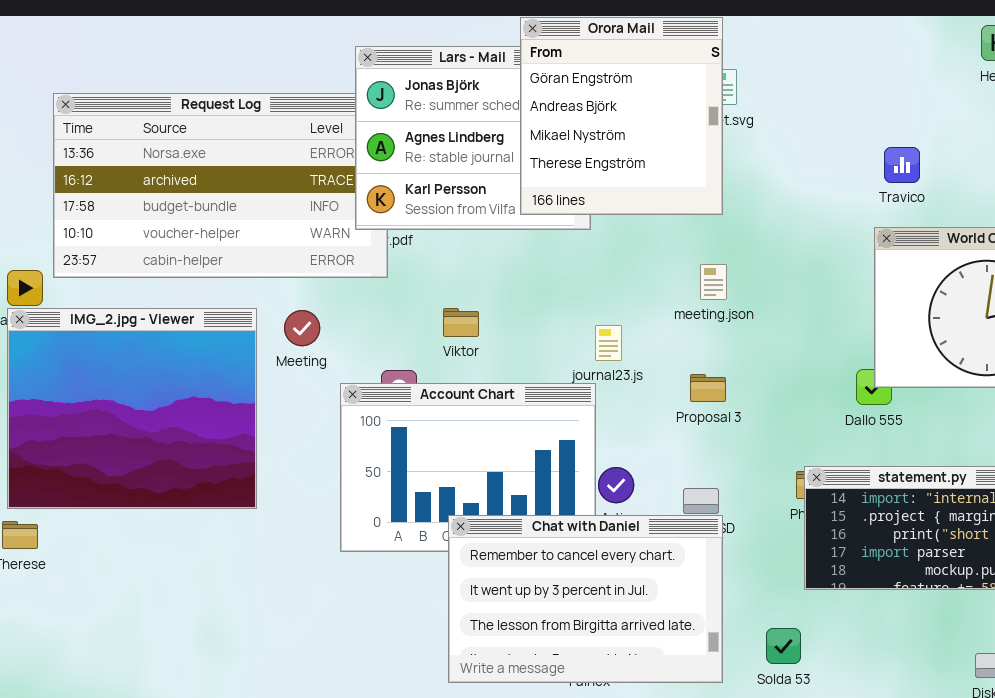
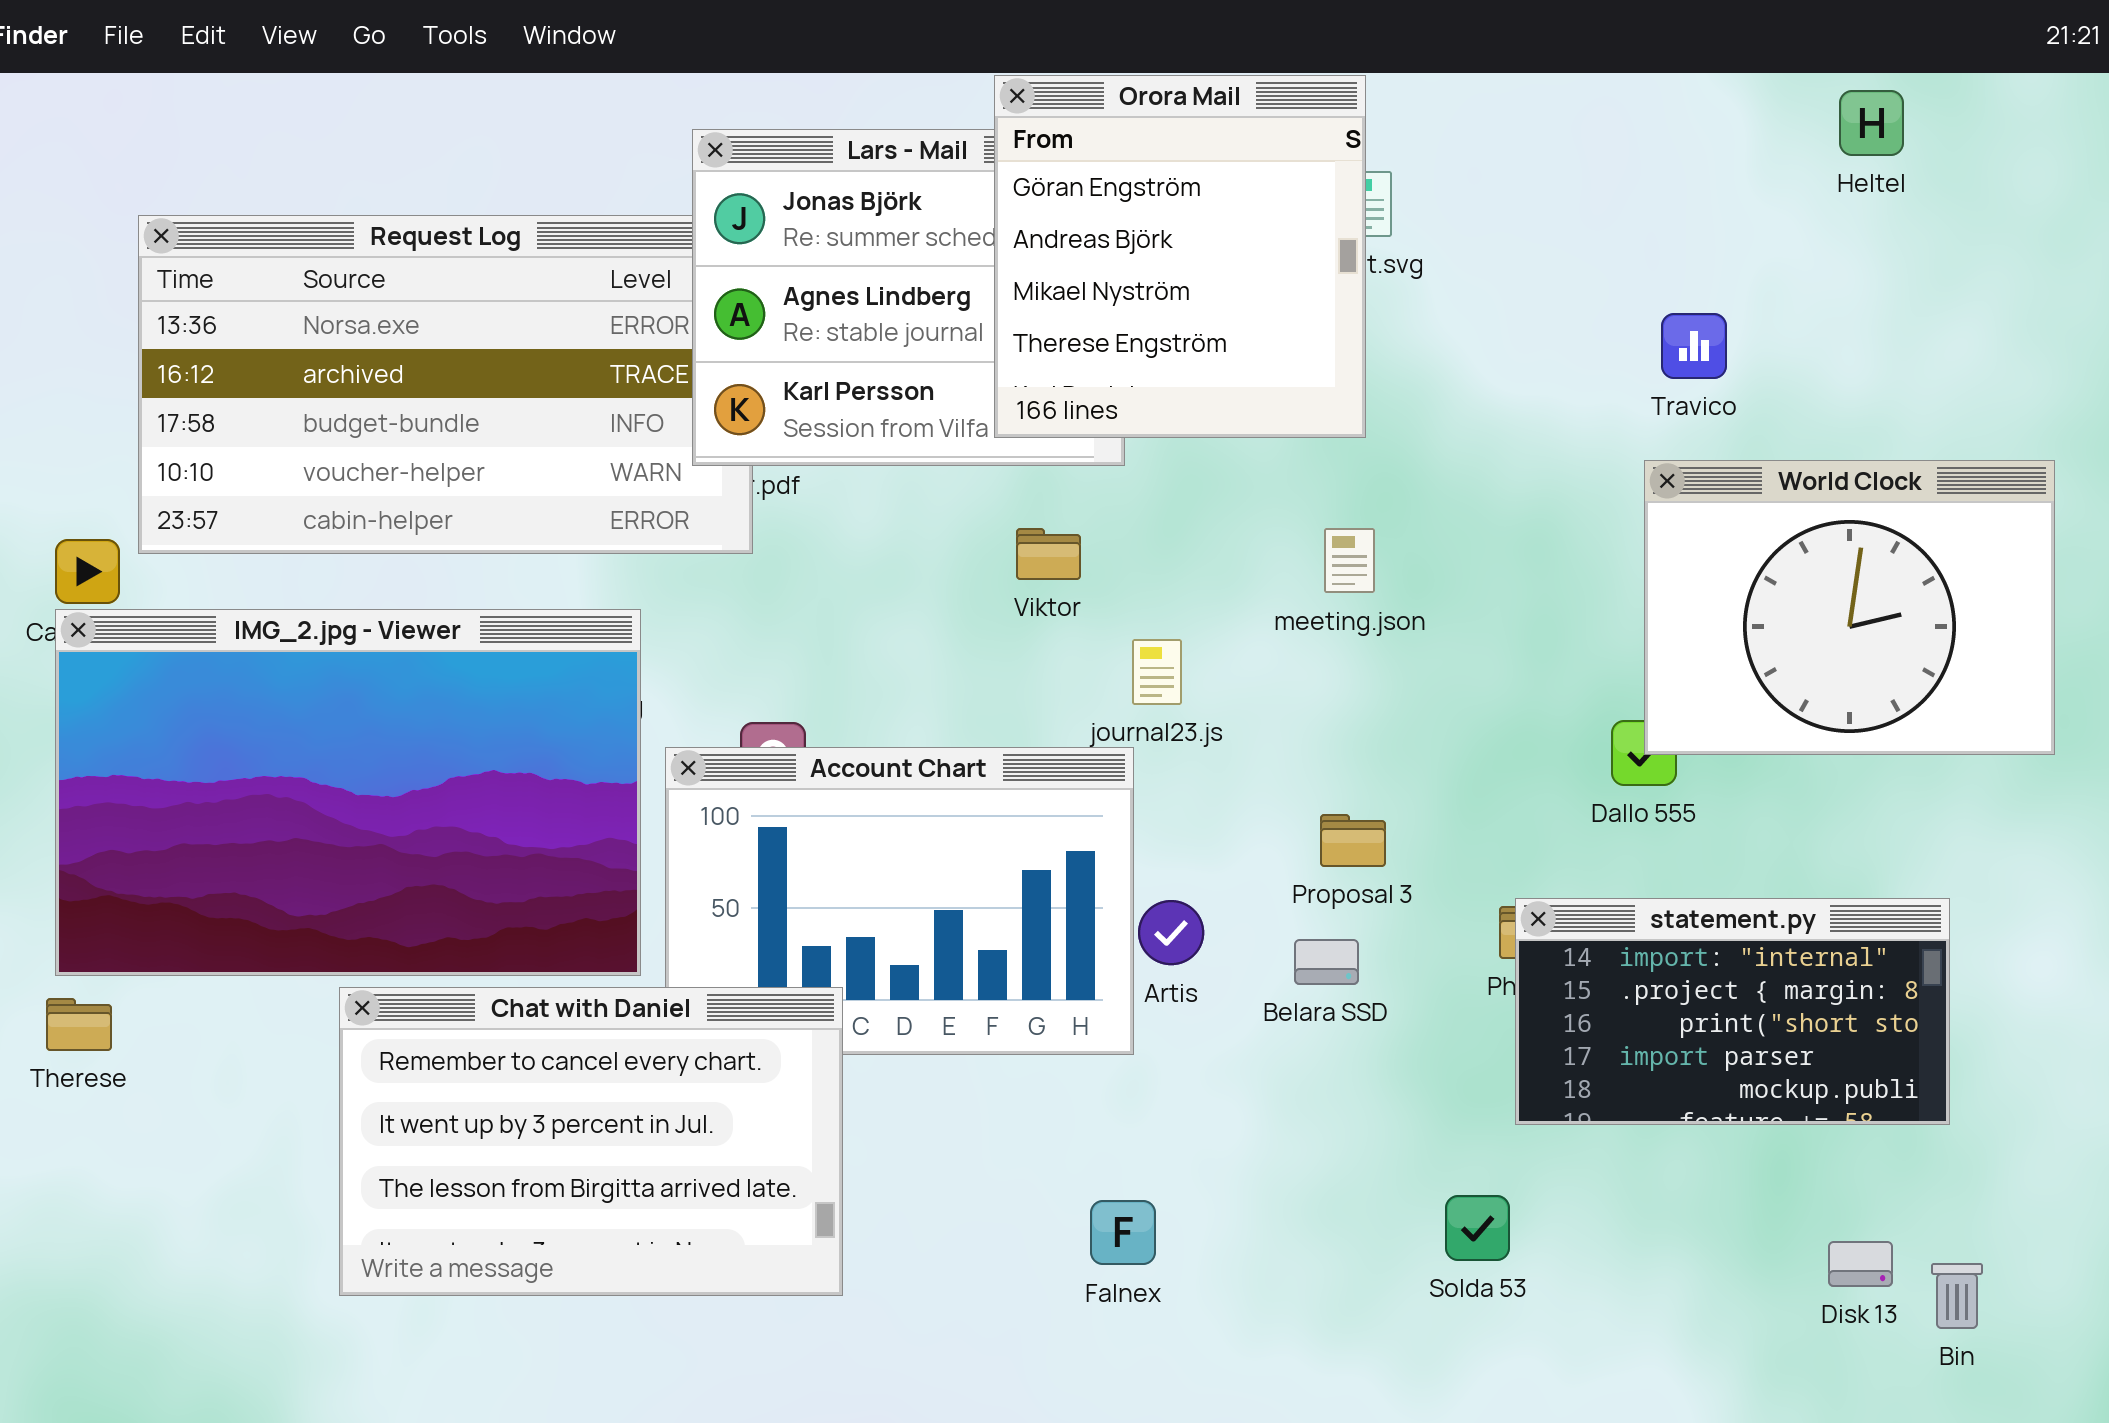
IMG_2.jpg - Viewer: [7,308,257,509] -> [55,609,641,976], resized
Viktor: [443,308,479,337] -> [1016,528,1081,580], moved
Proposal 3: [690,374,726,402] -> [1320,814,1386,867], moved
Chat with Daniel: [448,515,723,683] -> [339,987,843,1296], moved

